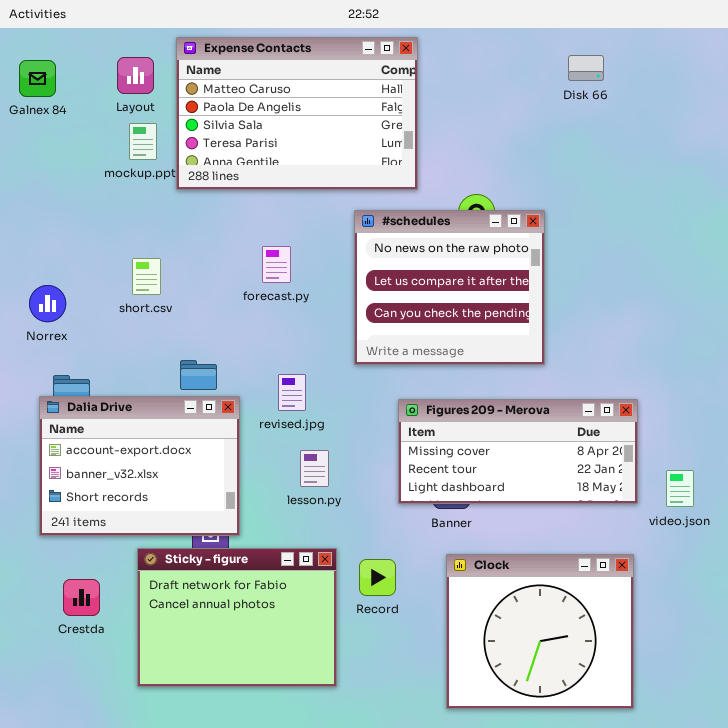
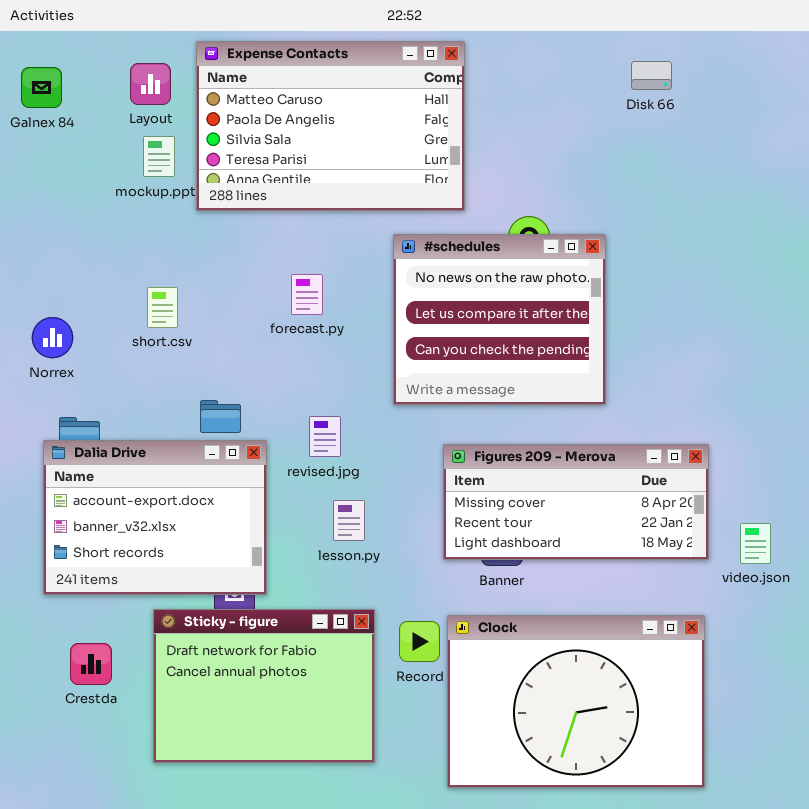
Clock: [446,554,634,709] -> [447,615,705,788], resized

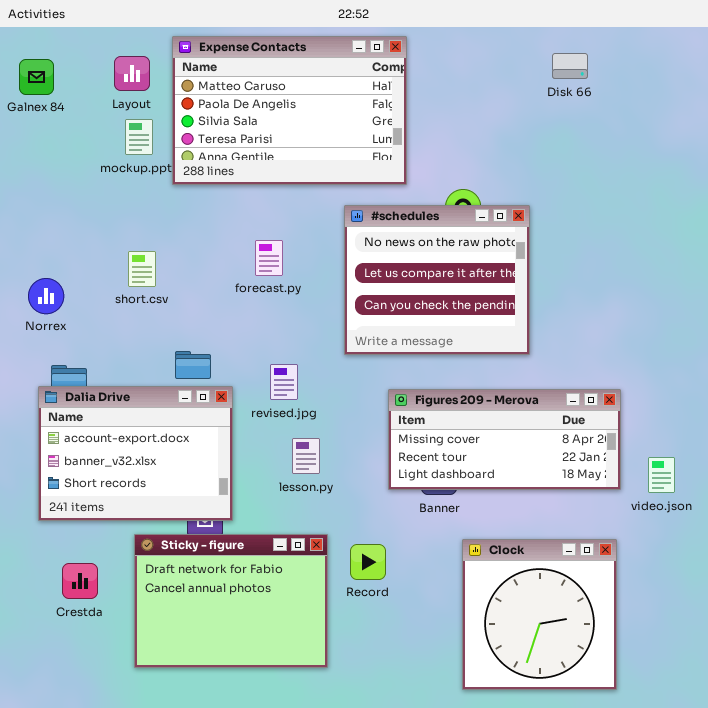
Clock: [447,615,705,788] -> [462,539,617,690], resized

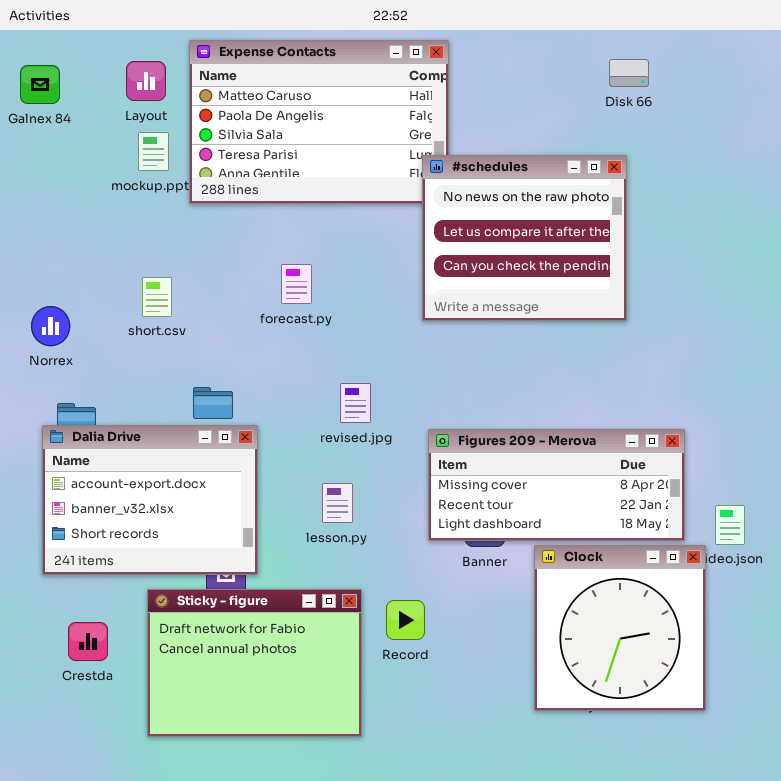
#schedules: [344,205,530,355] -> [422,155,627,321], moved
revised.jpg: [270,364,298,400] -> [340,383,371,423], moved
Clock: [462,539,617,690] -> [534,545,706,711], moved

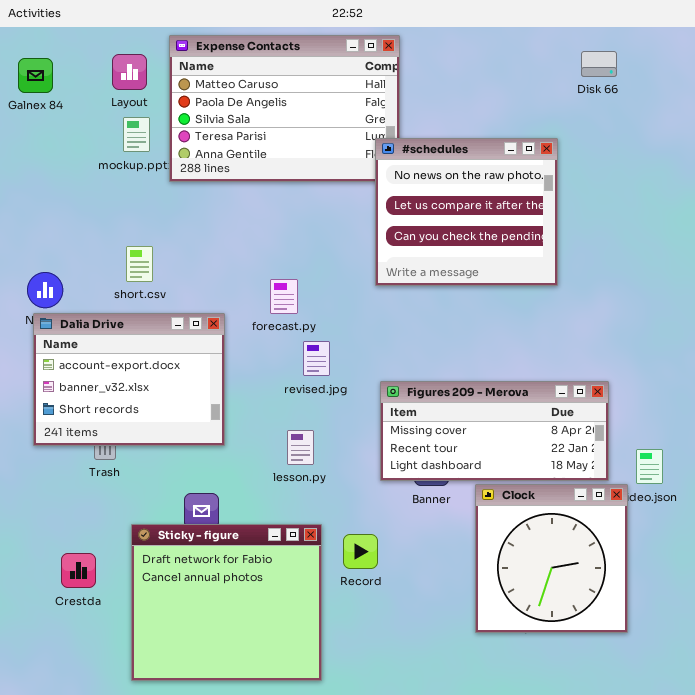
Disk 66: [609,59,649,87] -> [581,51,617,77], moved
forecast.py: [281,264,312,304] -> [270,279,298,314], moved
Dalia Drive: [42,425,258,575] -> [33,313,225,446], moved
Sticky - figure: [147,589,362,737] -> [131,524,322,681], resized

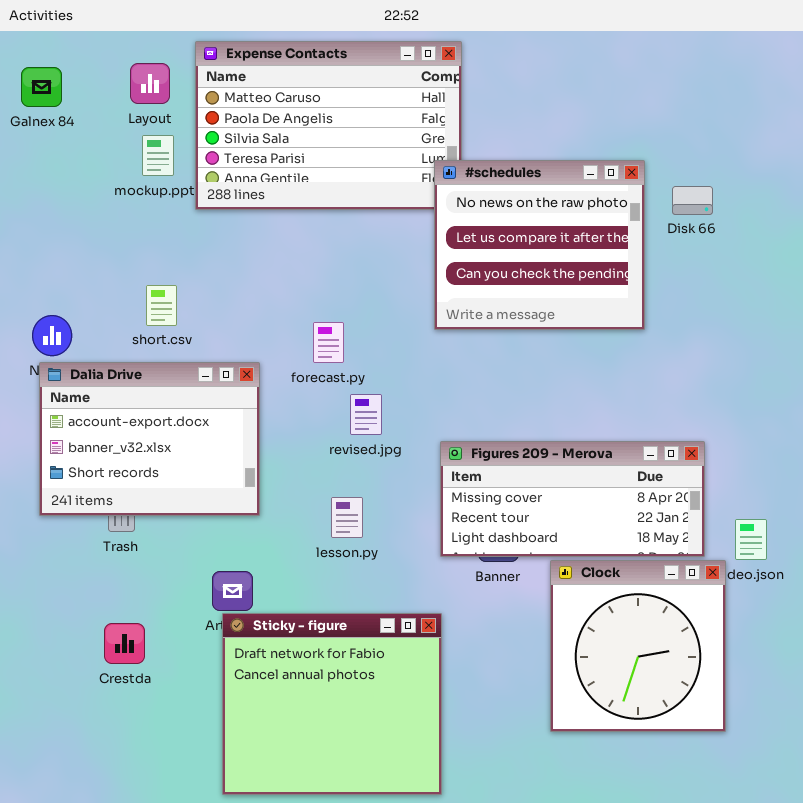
Disk 66: [581,51,617,77] -> [672,186,713,215], moved
Sticky - figure: [131,524,322,681] -> [222,613,442,795], moved
Crestda: [61,553,96,588] -> [104,623,145,664], moved

